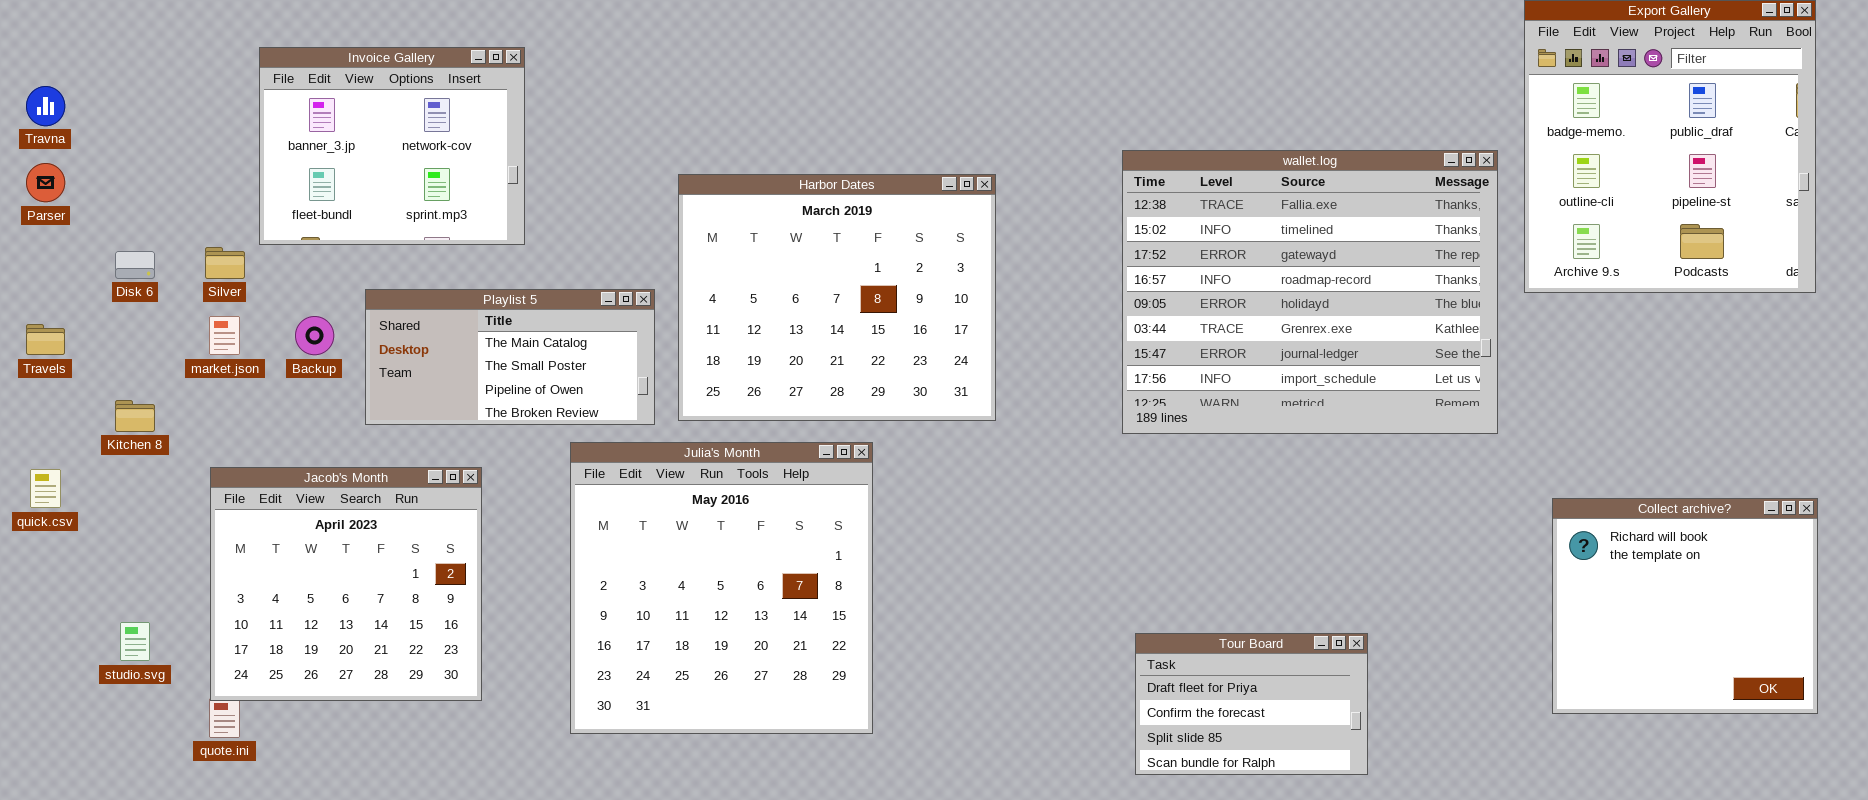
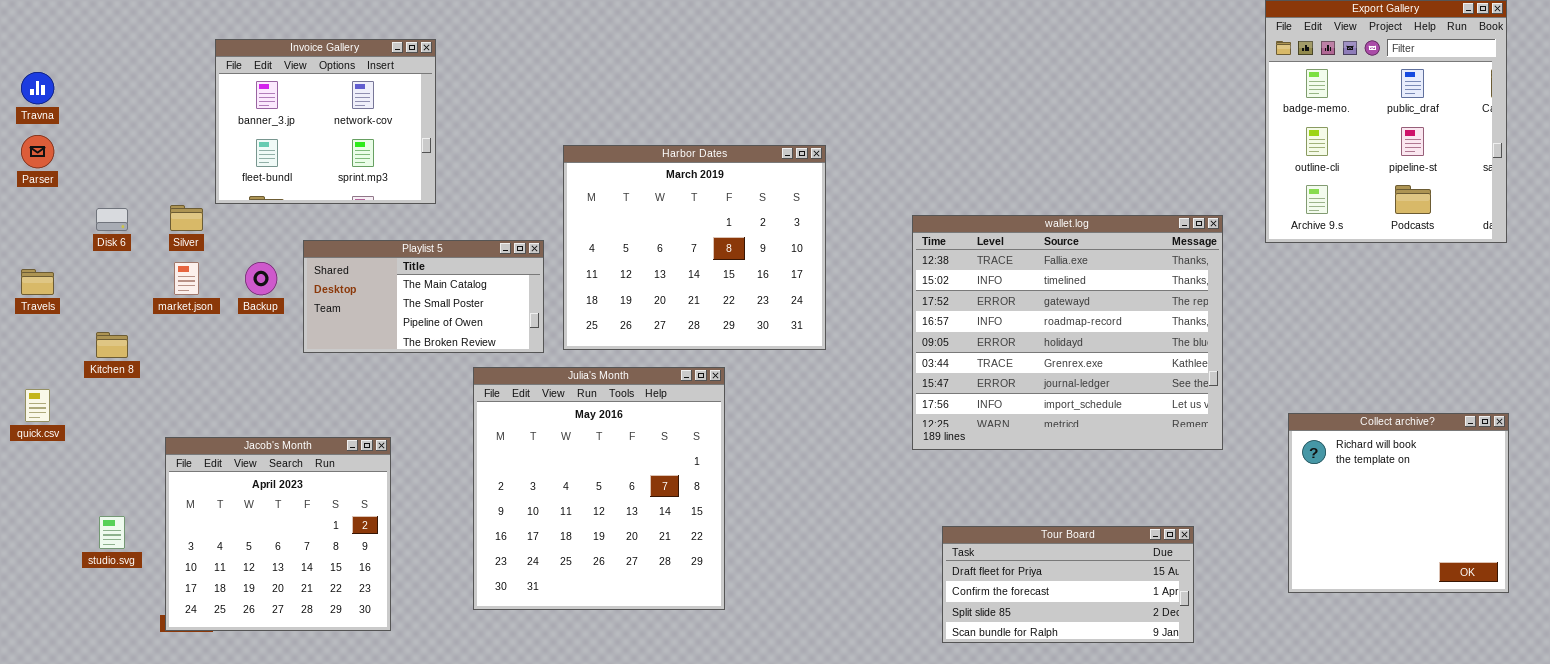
wallet.log: [1122,150,1498,434] -> [912,215,1223,450], moved
Jacob's Month: [210,467,482,701] -> [165,437,391,631], moved
Tour Board: [1135,633,1368,775] -> [942,526,1194,643], resized

